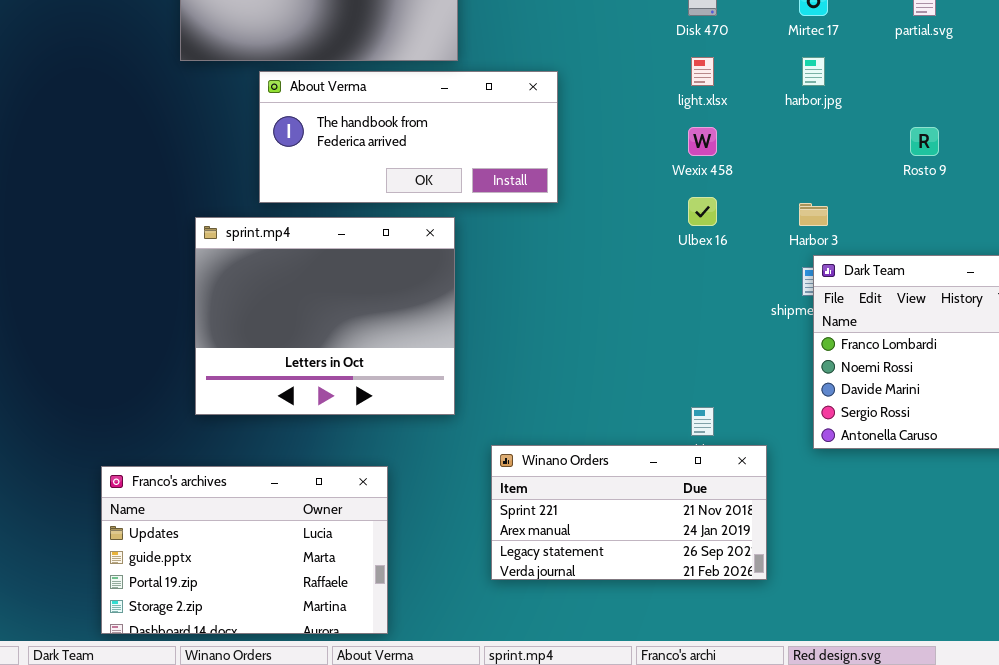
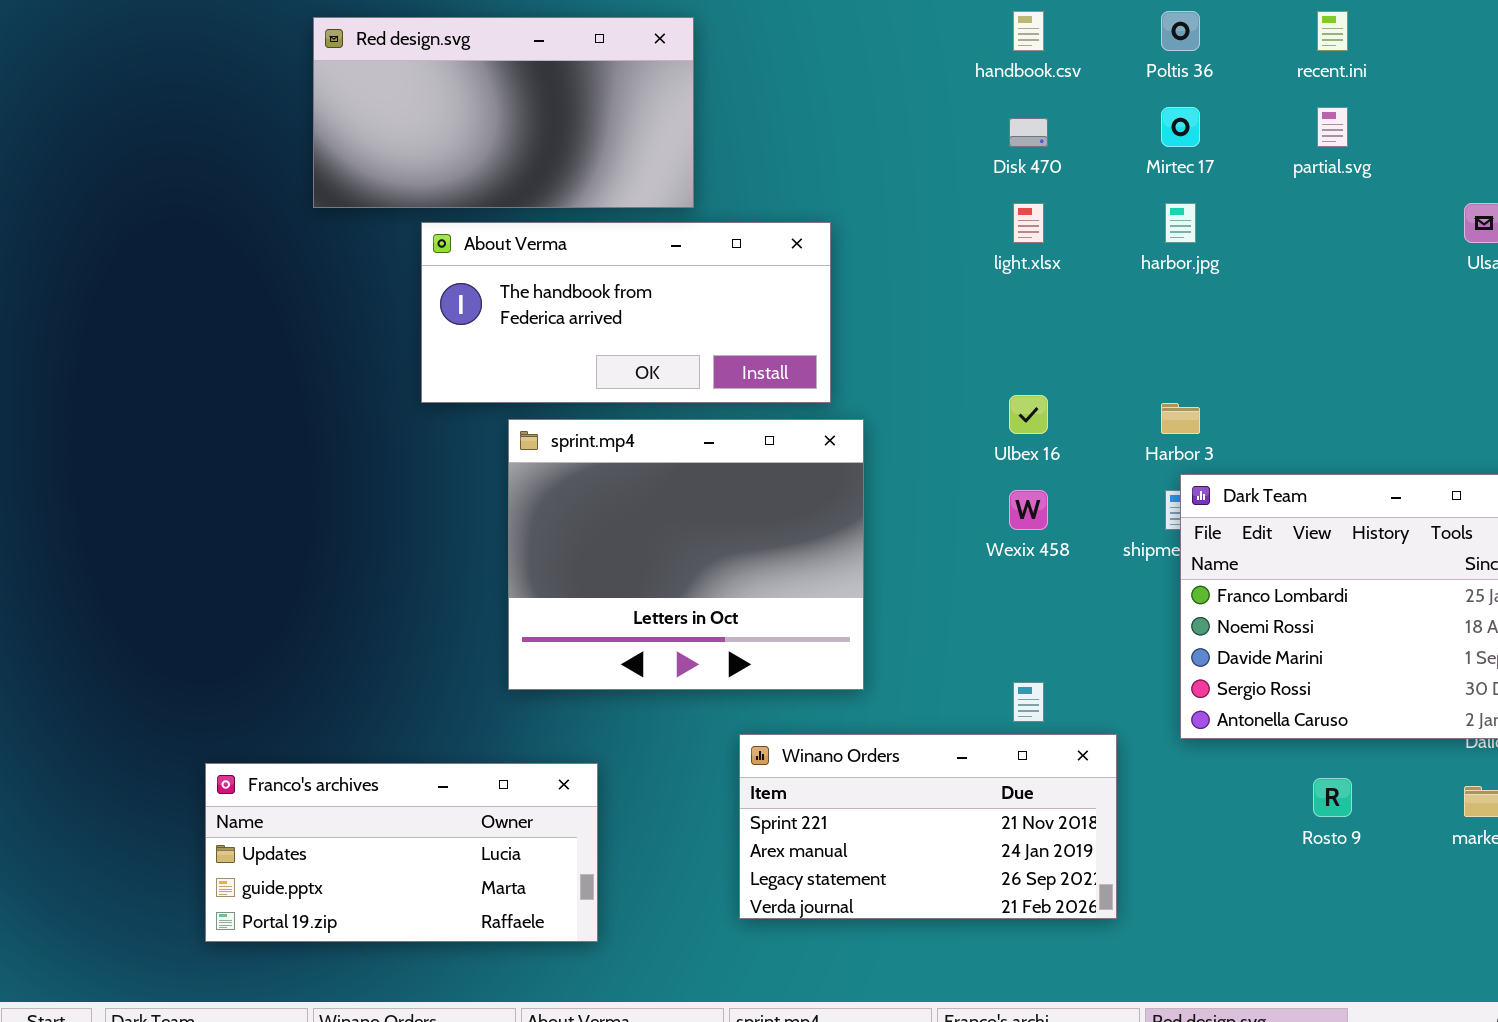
Wexix 458: [688,127,717,156] -> [1009,490,1048,530], moved
Rosto 9: [910,127,939,156] -> [1313,778,1352,817], moved
sprint.mp4: [195,217,455,415] -> [508,419,864,690], moved
Franco's archives: [101,466,388,634] -> [205,763,598,942], resized

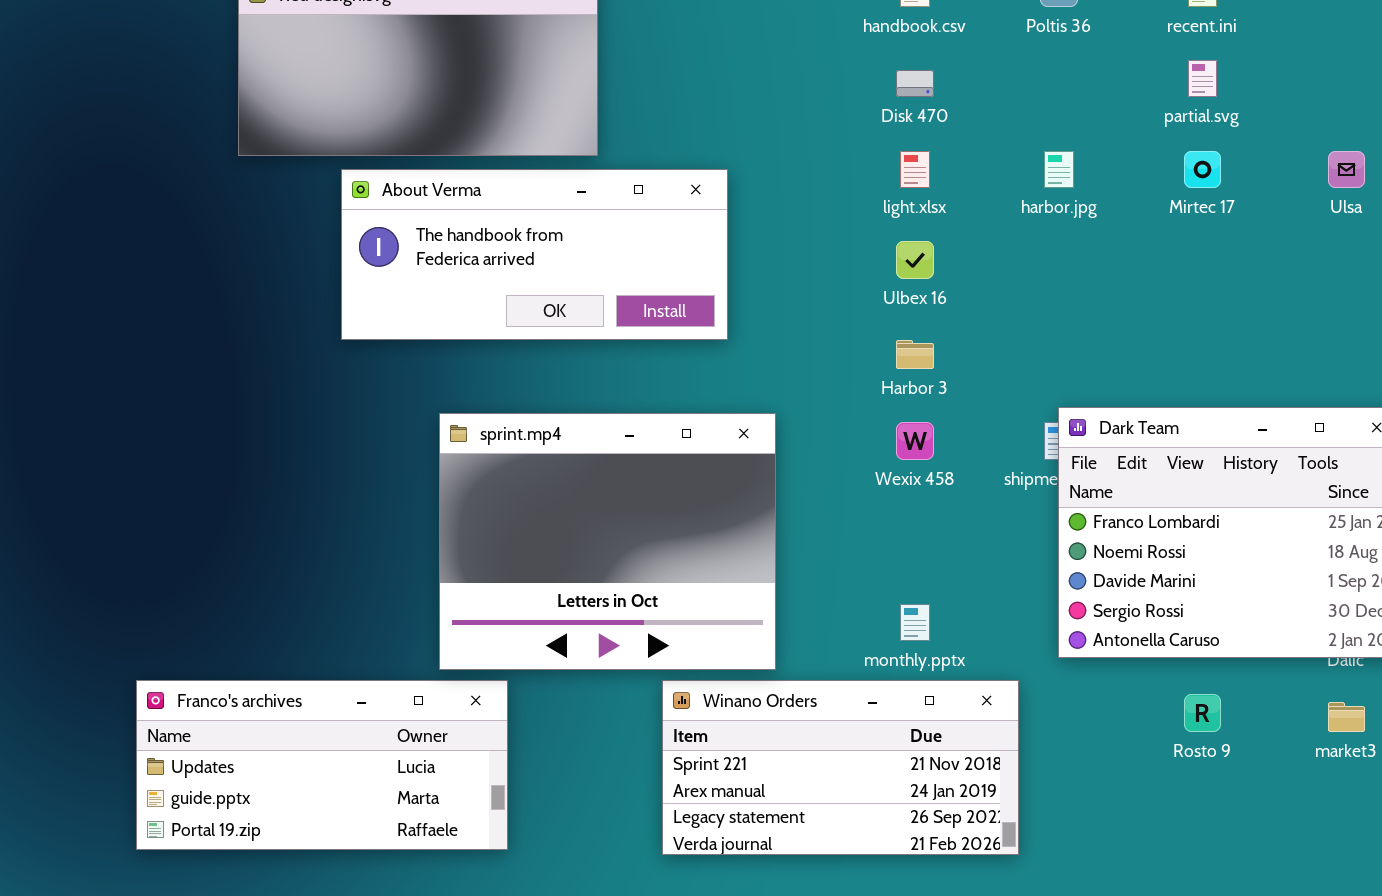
Mirtec 17: [1161,107,1200,147] -> [1184,151,1221,188], moved
Ulbex 16: [1009,395,1048,434] -> [896,241,934,279], moved
Harbor 3: [1161,403,1200,434] -> [896,340,934,369], moved
sprint.mp4: [508,419,864,690] -> [439,413,776,670], moved
Winano Orders: [739,734,1117,919] -> [662,680,1019,855], moved

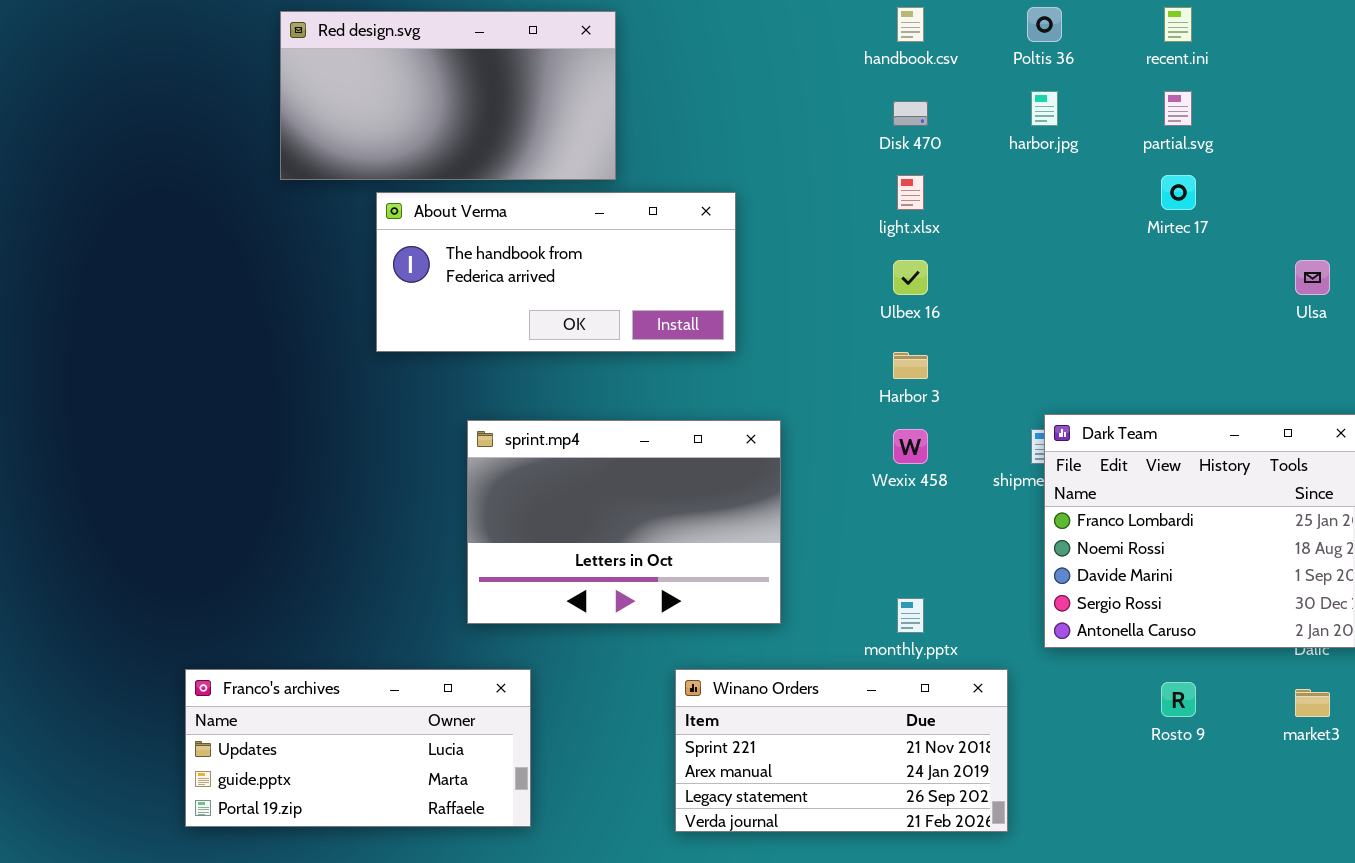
harbor.jpg: [1044,151,1074,188] -> [1031,91,1058,126], moved
Ulsa: [1328,151,1365,188] -> [1295,260,1330,295], moved
sprint.mp4: [439,413,776,670] -> [467,420,781,624], resized

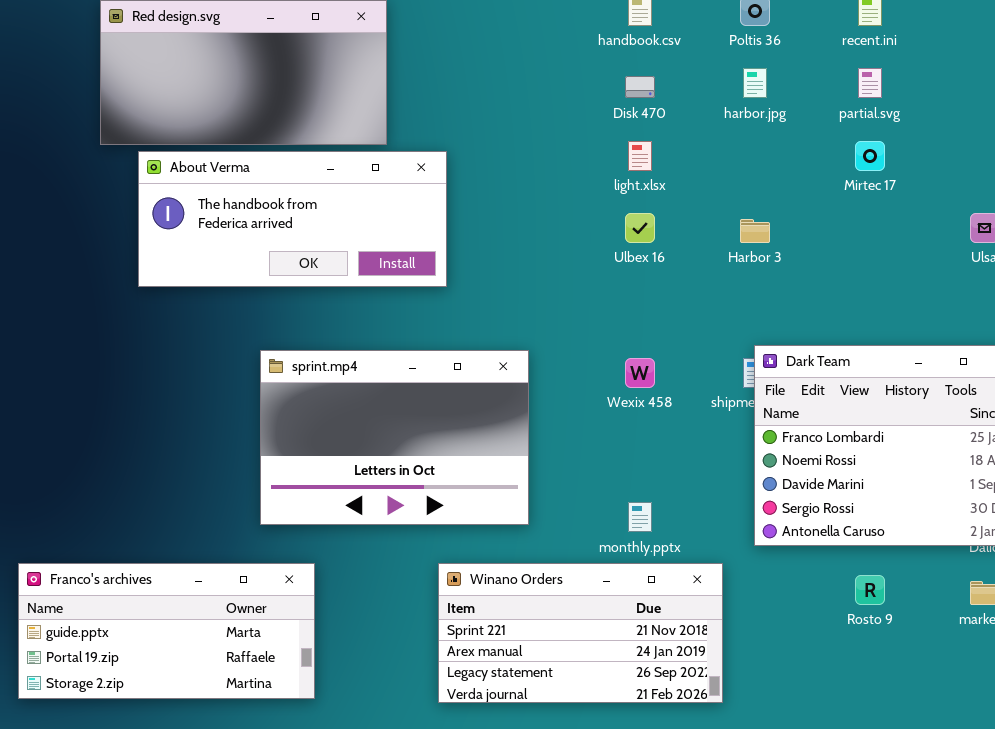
About Verma: [376,192,736,352] -> [138,151,447,287], moved
Harbor 3: [893,352,928,379] -> [740,219,770,243], moved
Franco's archives: [185,669,531,827] -> [18,563,315,699], scrolled down 1 row

